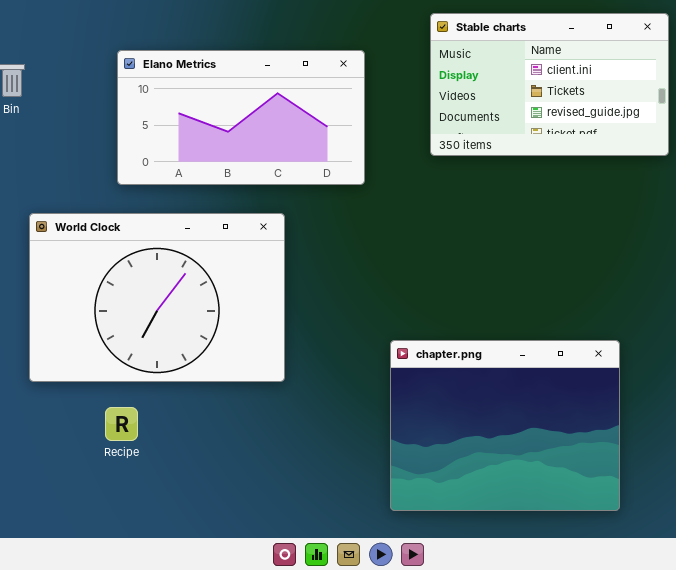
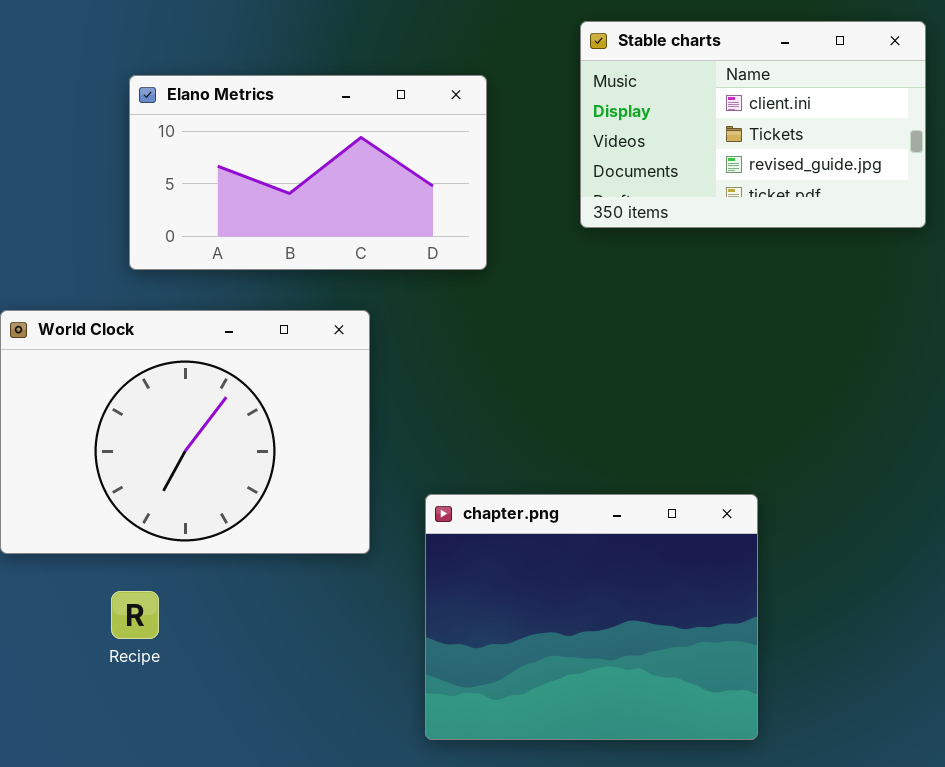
chapter.png: [390,340,620,511] -> [425,494,758,740], moved

